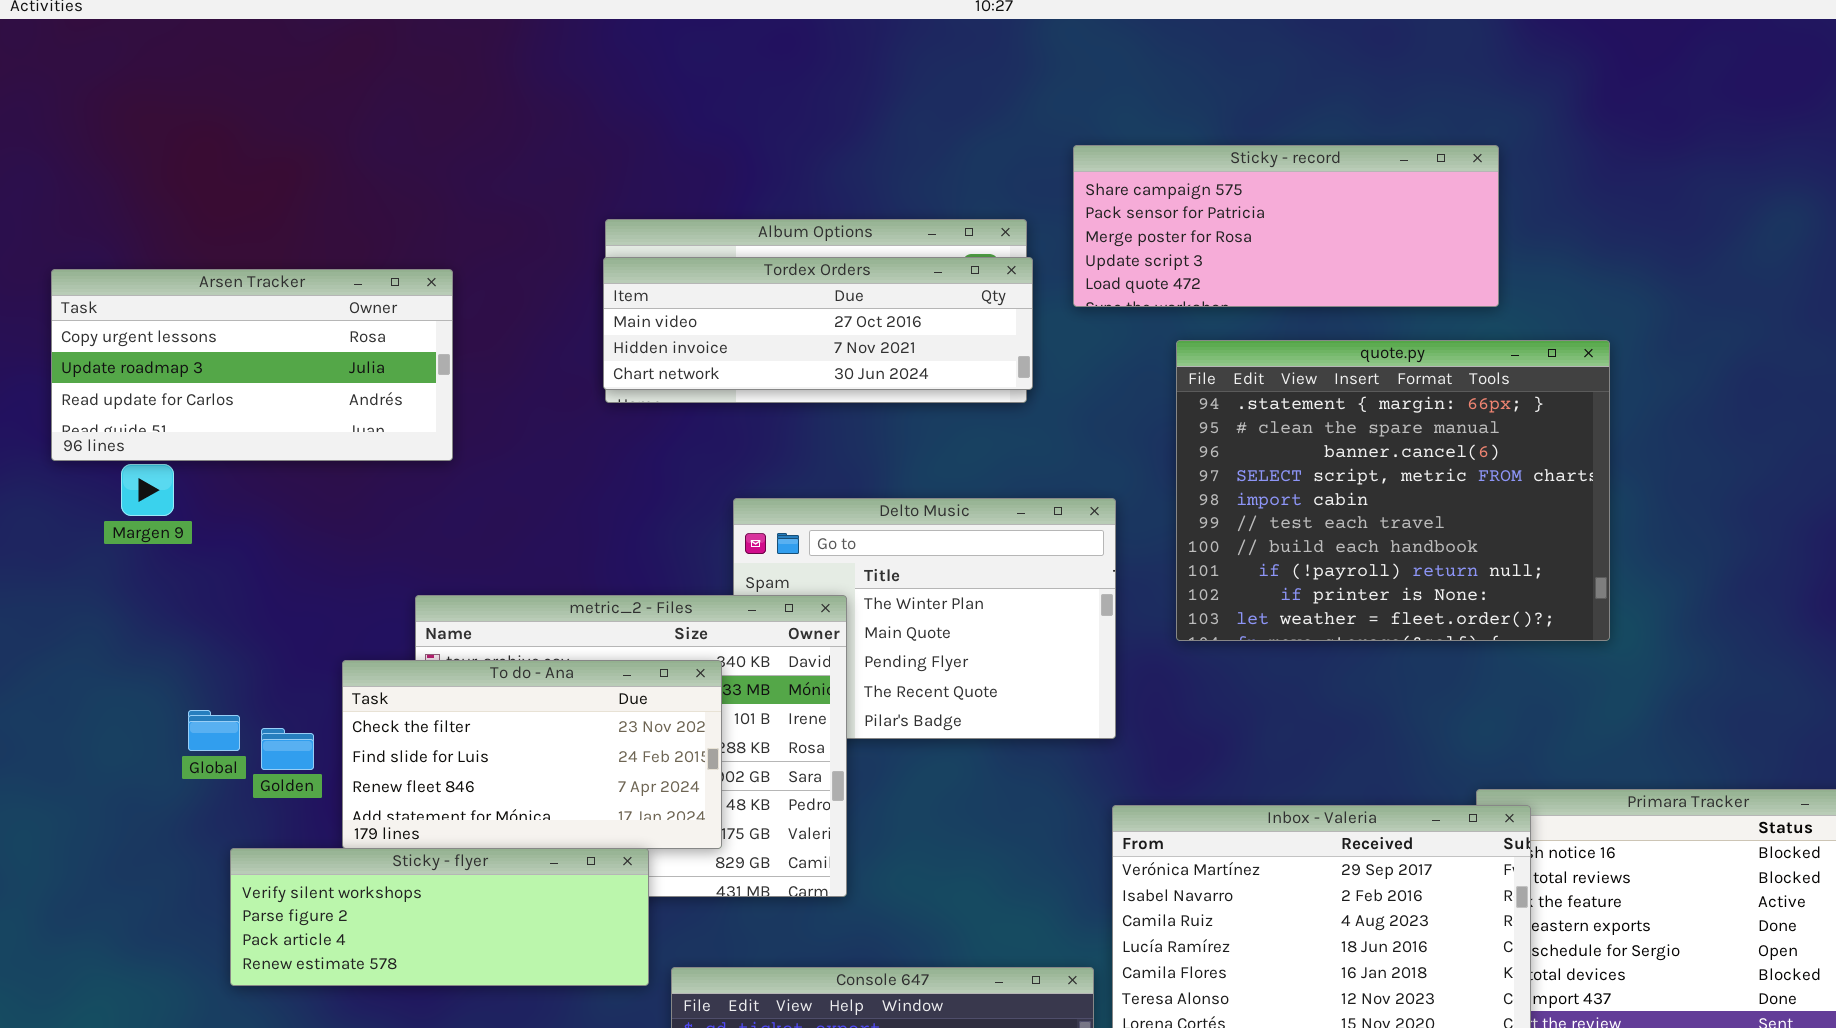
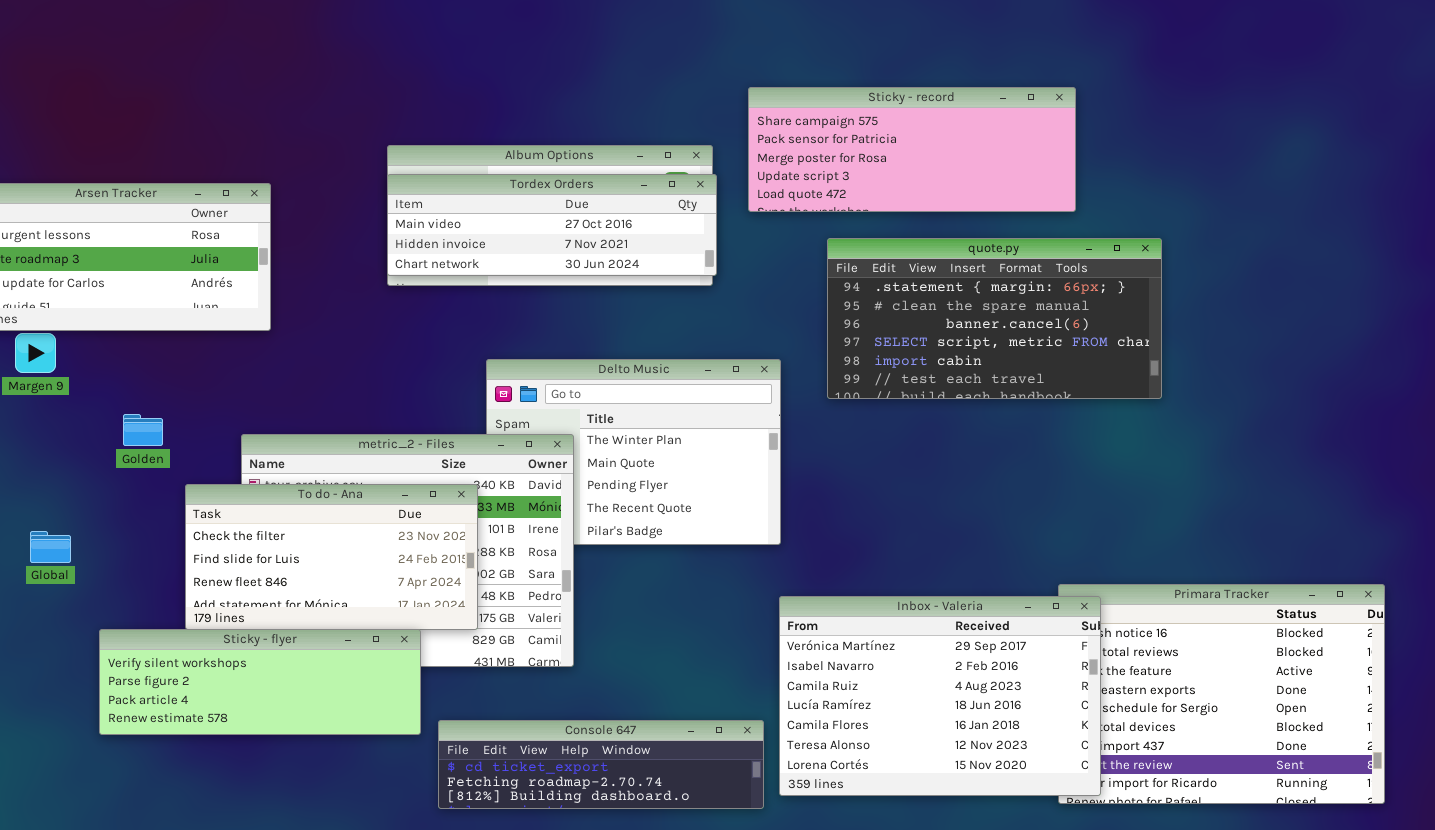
quote.py: [1176,340,1610,641] -> [827,238,1162,399], resized
Global: [188,710,240,751] -> [30,531,71,563], moved
Golden: [261,728,314,770] -> [123,414,163,446], moved

